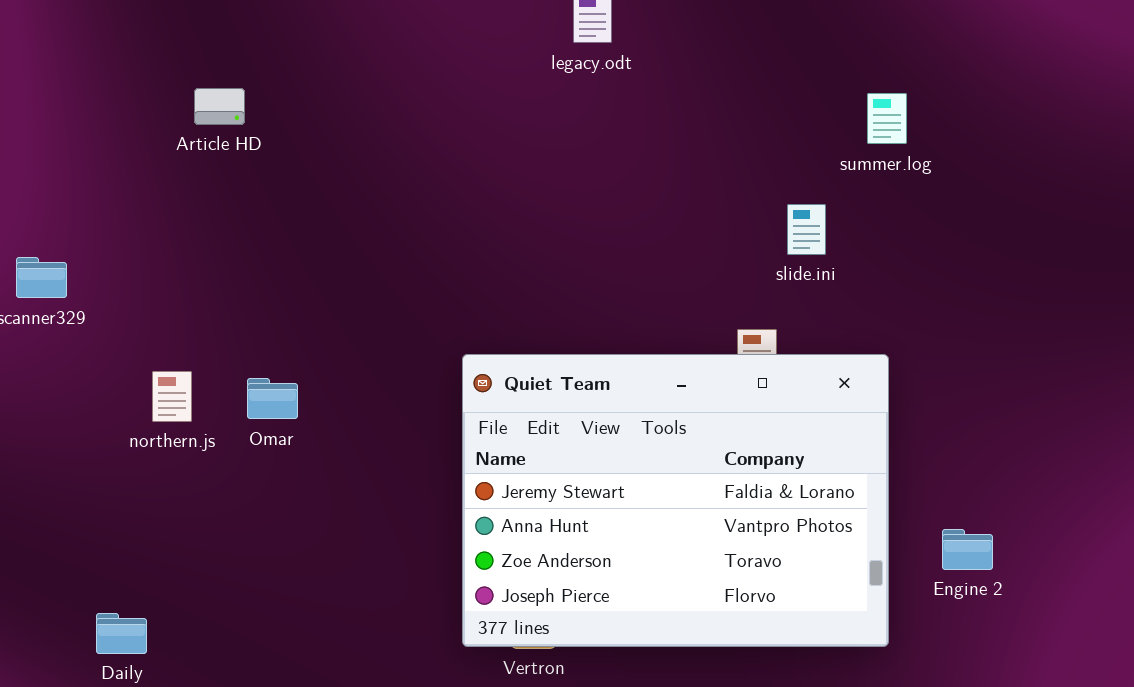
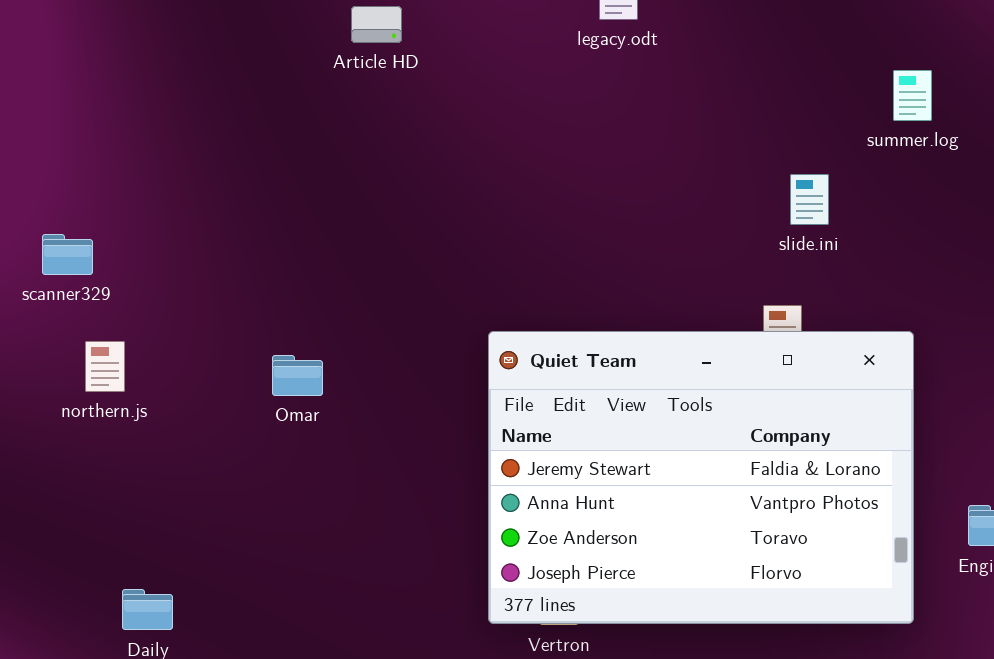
Article HD: [194,88,245,125] -> [351,6,402,43], moved
slide.ini: [787,204,826,255] -> [790,174,829,225], moved
northern.js: [152,371,192,422] -> [85,341,125,392], moved

